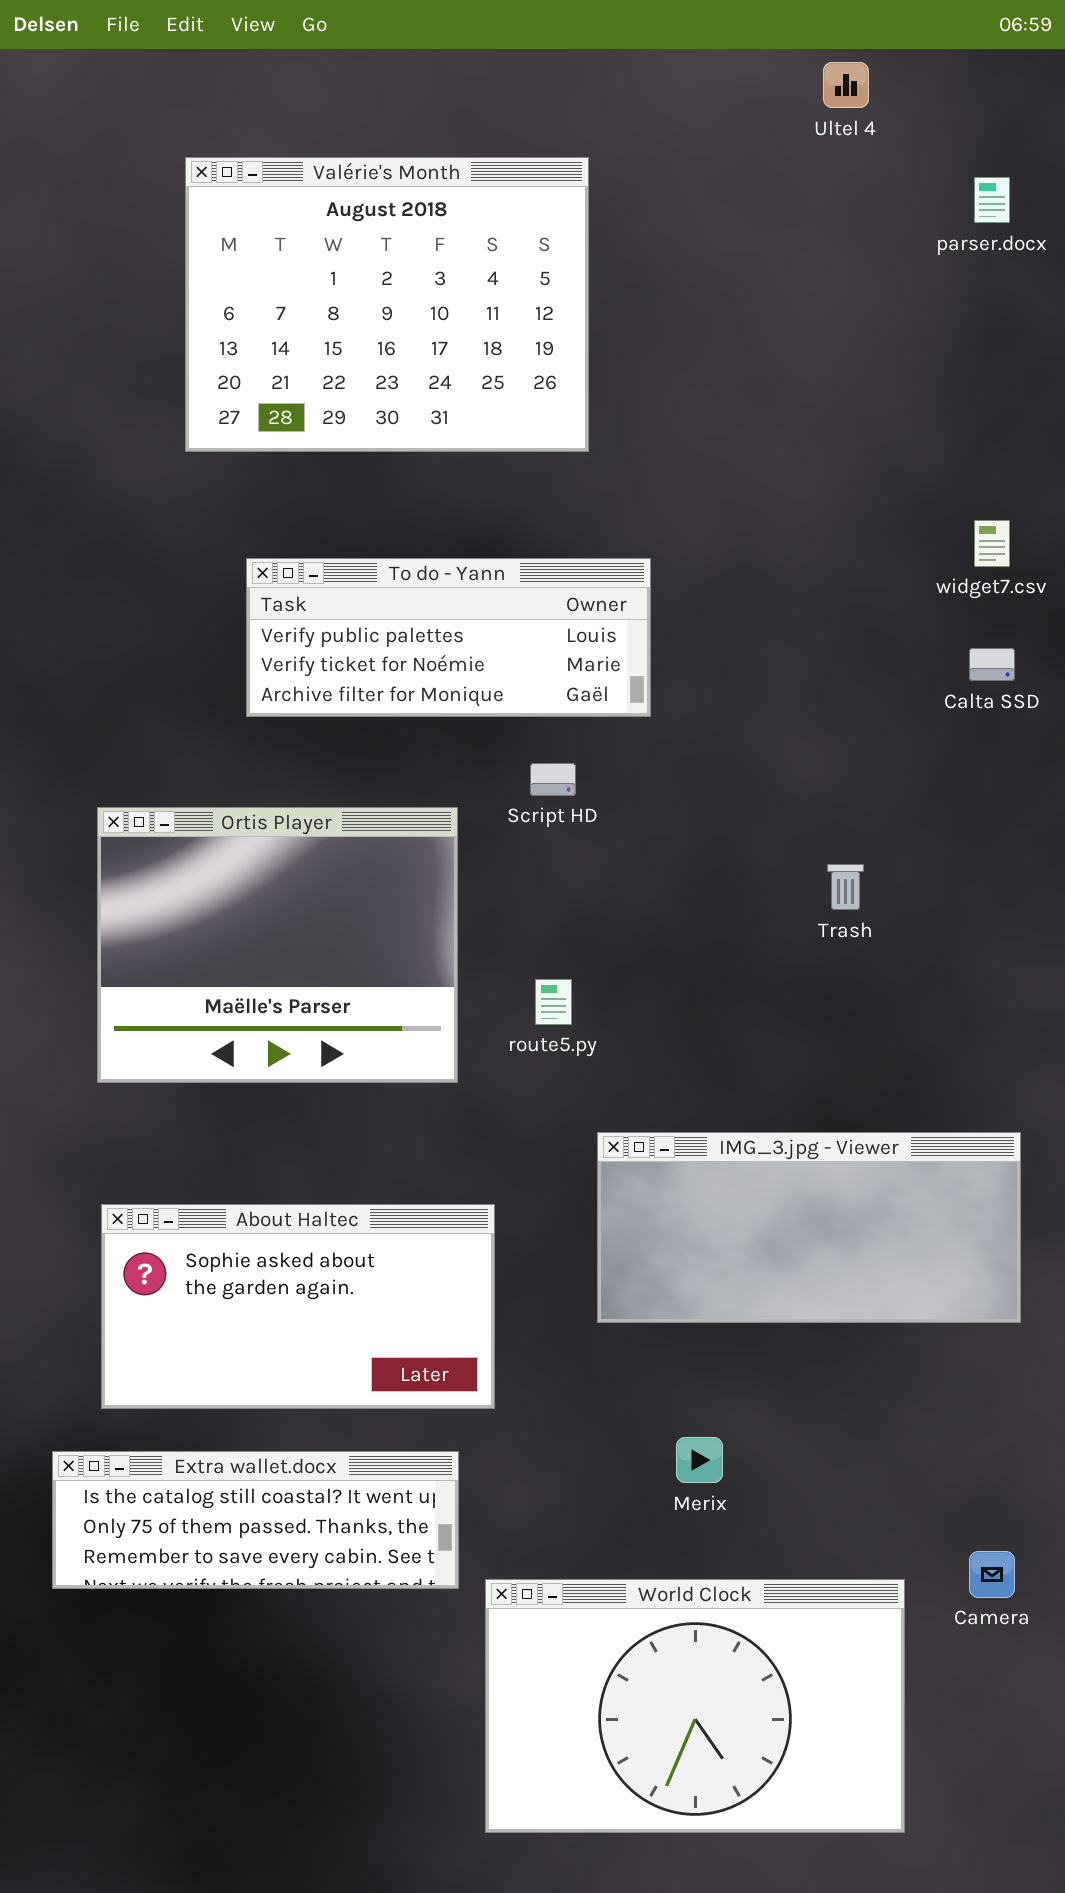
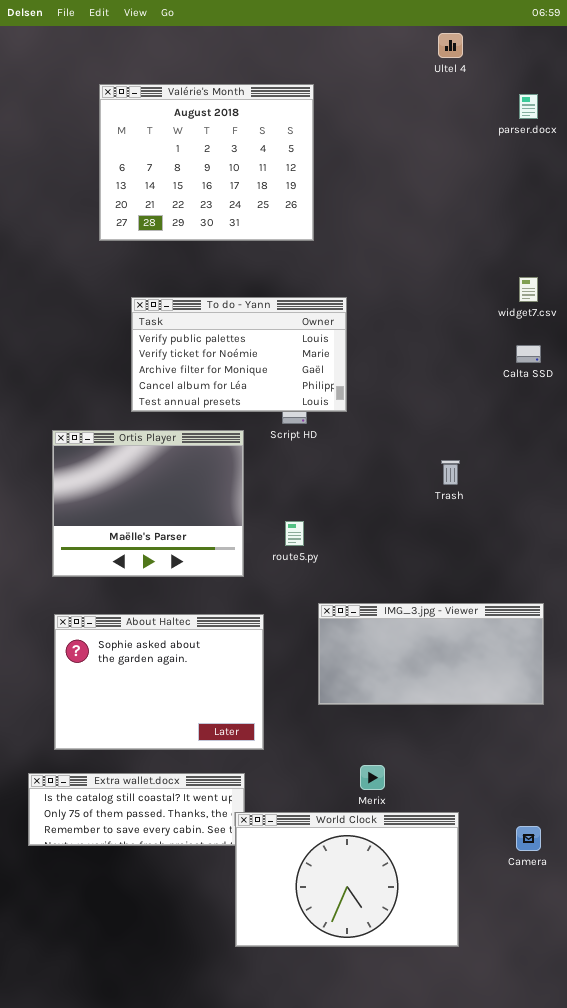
To do - Yann: [246,558,651,717] -> [131,297,347,412], resized
About Haltec: [101,1204,495,1409] -> [54,614,264,750], resized
World Clock: [485,1579,905,1833] -> [235,812,459,947], moved

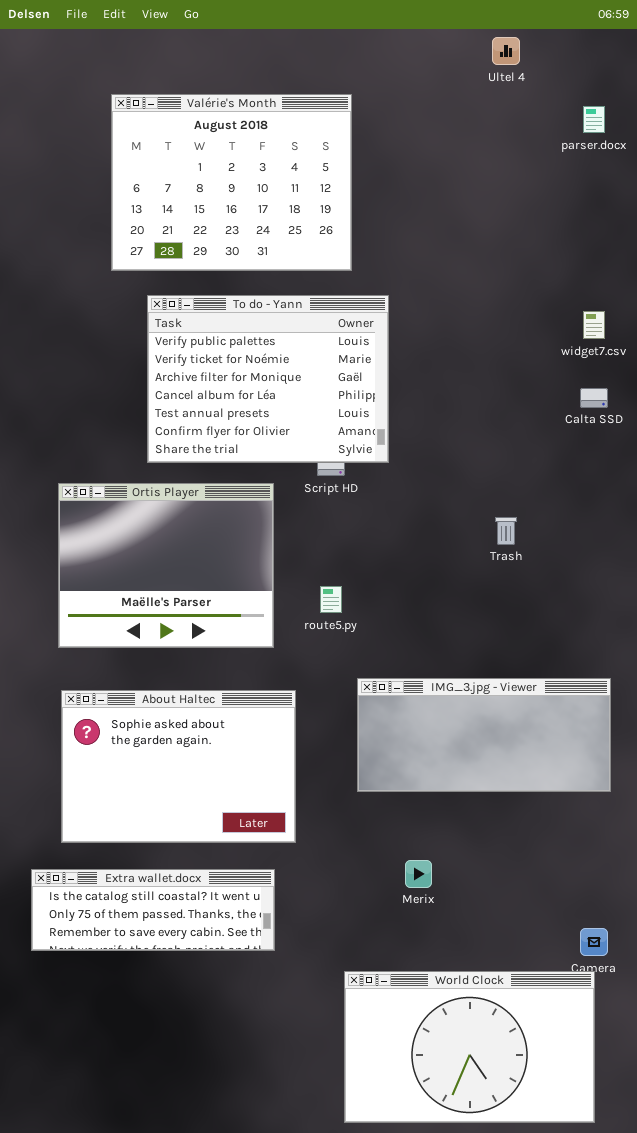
To do - Yann: [131,297,347,412] -> [147,295,389,463], resized
World Clock: [235,812,459,947] -> [344,971,595,1123], moved

